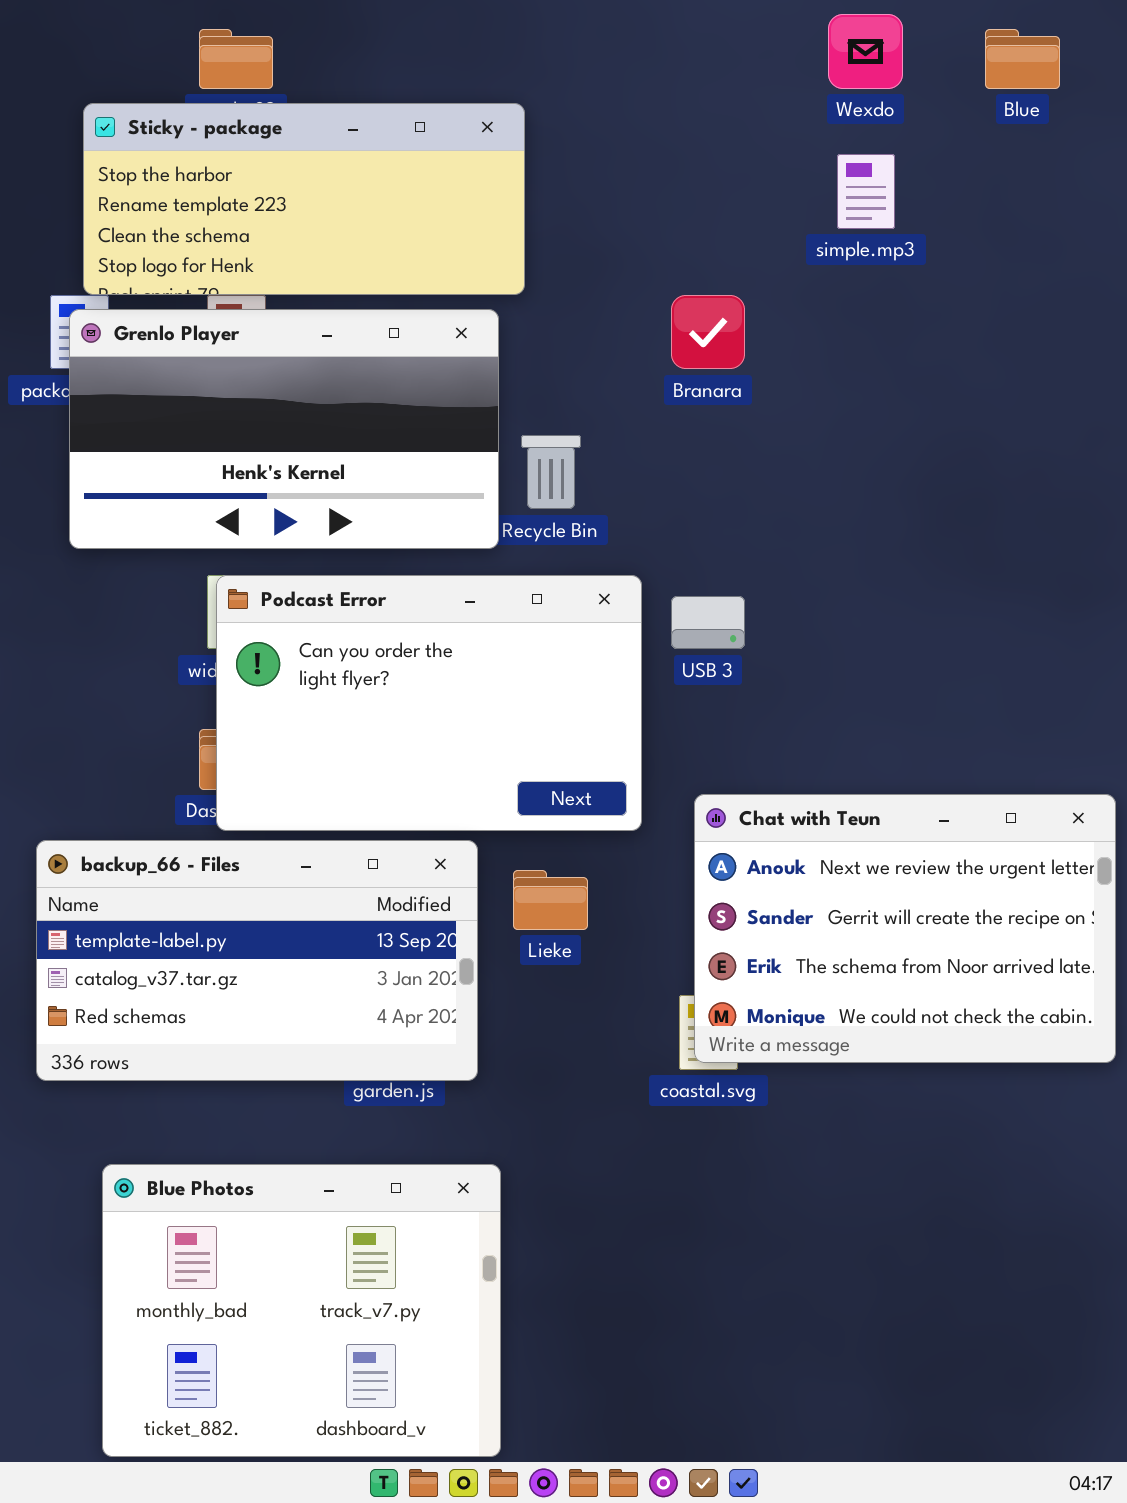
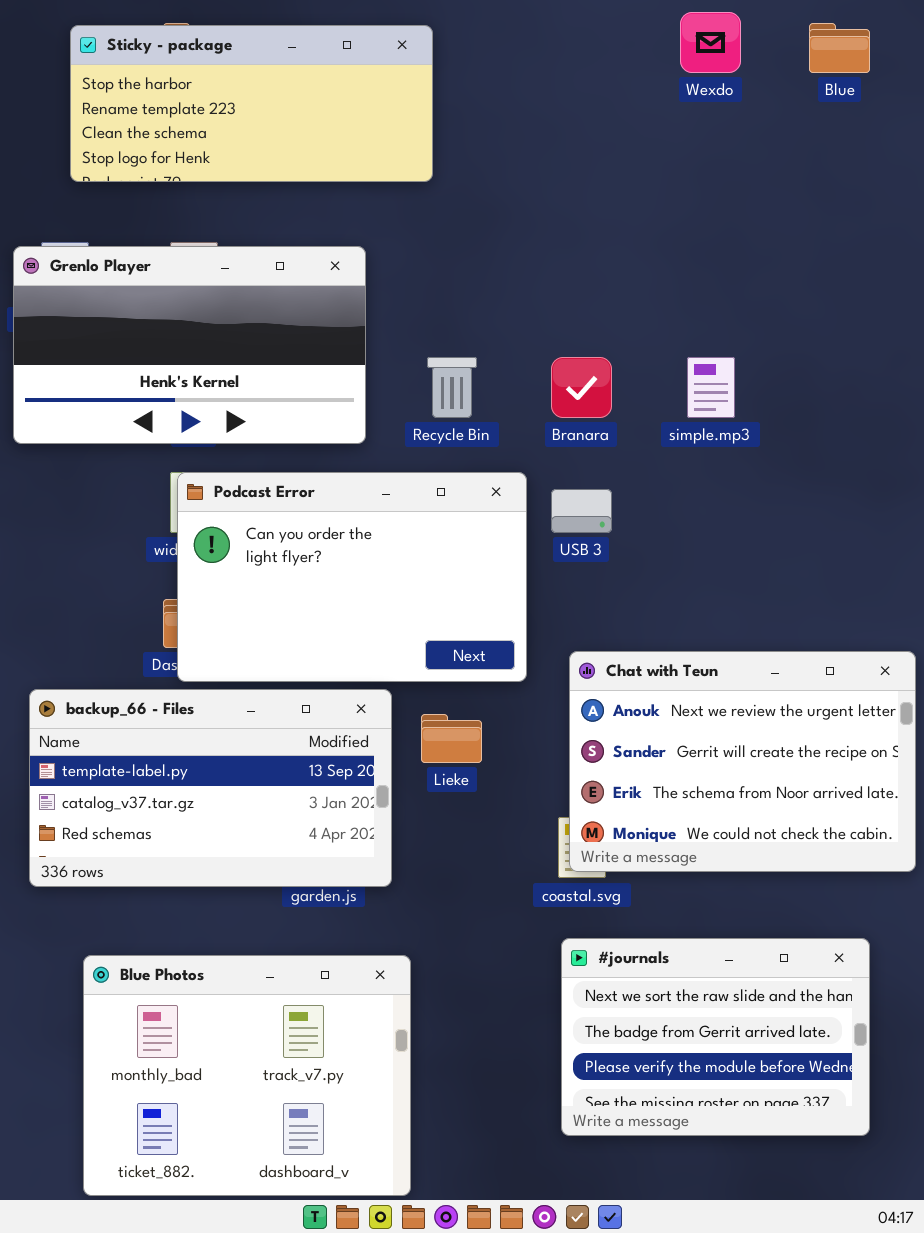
Sticky - package: [83,103,525,295] -> [70,25,433,182], moved
simple.mp3: [837,154,895,229] -> [687,357,735,418], moved
Branara: [671,295,745,369] -> [551,357,612,418], moved
Grenlo Player: [69,309,499,549] -> [13,246,366,444], moved
#journals: none -> [561,938,870,1136], opened

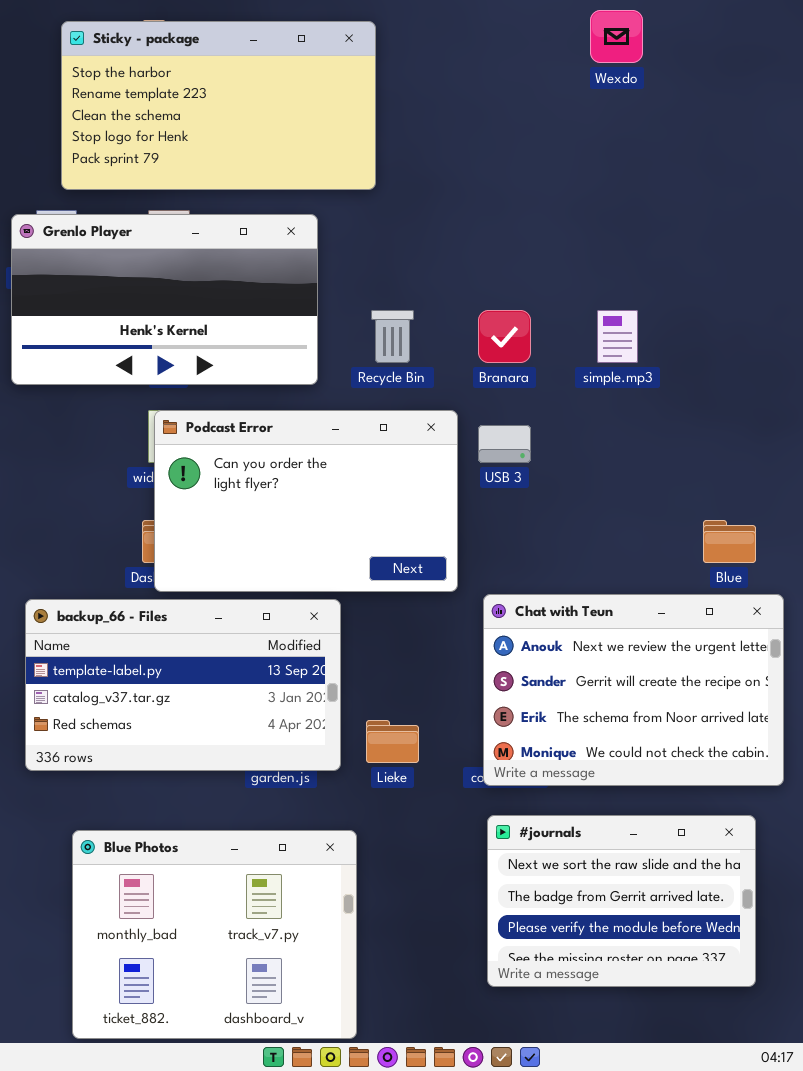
Blue: [809,23,870,73] -> [703,520,756,563], moved
Sticky - package: [70,25,433,182] -> [61,21,376,190], resized
Chat with Teun: [569,651,916,872] -> [483,594,784,786], moved
Lieke: [421,714,482,763] -> [366,720,419,763], moved

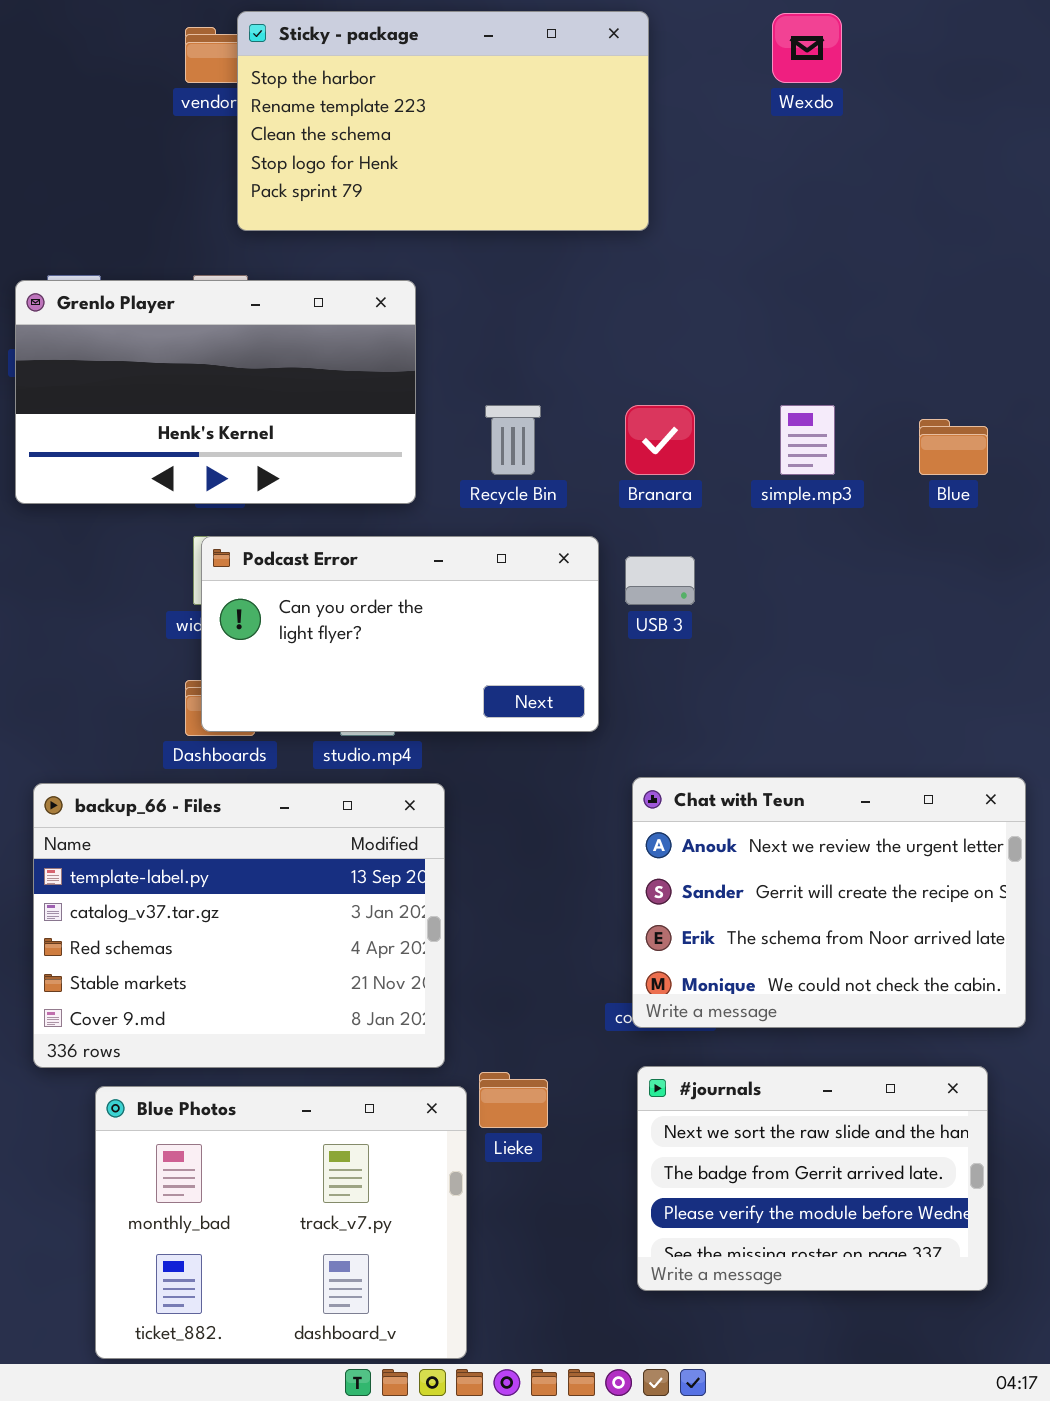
Sticky - package: [61,21,376,190] -> [237,11,649,231], moved
Podcast Error: [154,410,458,592] -> [201,536,599,732], resized
Blue: [703,520,756,563] -> [919,419,988,475], moved
backup_66 - Files: [25,599,341,771] -> [33,783,445,1068], resized
Lieke: [366,720,419,763] -> [479,1072,548,1128], moved

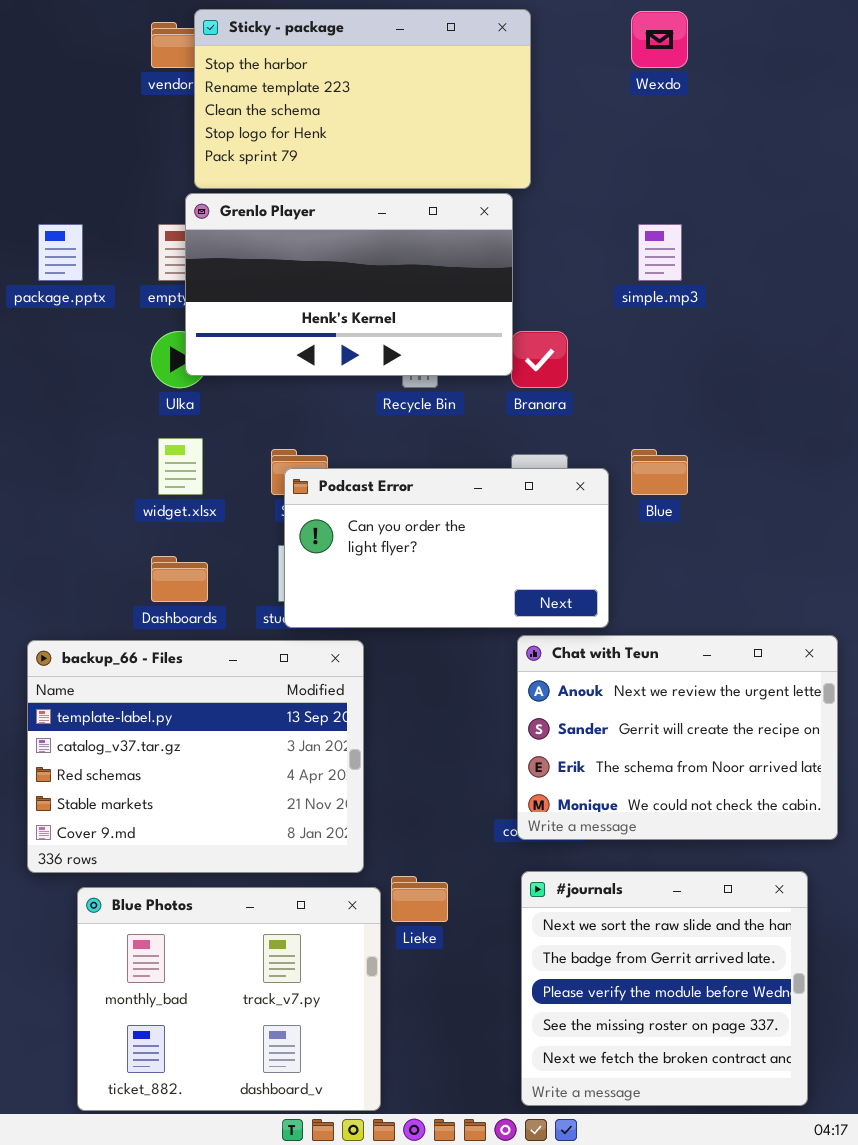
Grenlo Player: [15,280,416,504] -> [185,193,513,376], moved
simple.mp3: [780,405,835,475] -> [638,224,682,281], moved
Blue: [919,419,988,475] -> [631,449,688,495], moved
Podcast Error: [201,536,599,732] -> [284,468,609,628], moved
#journals: [637,1066,988,1291] -> [521,871,808,1106], resized

